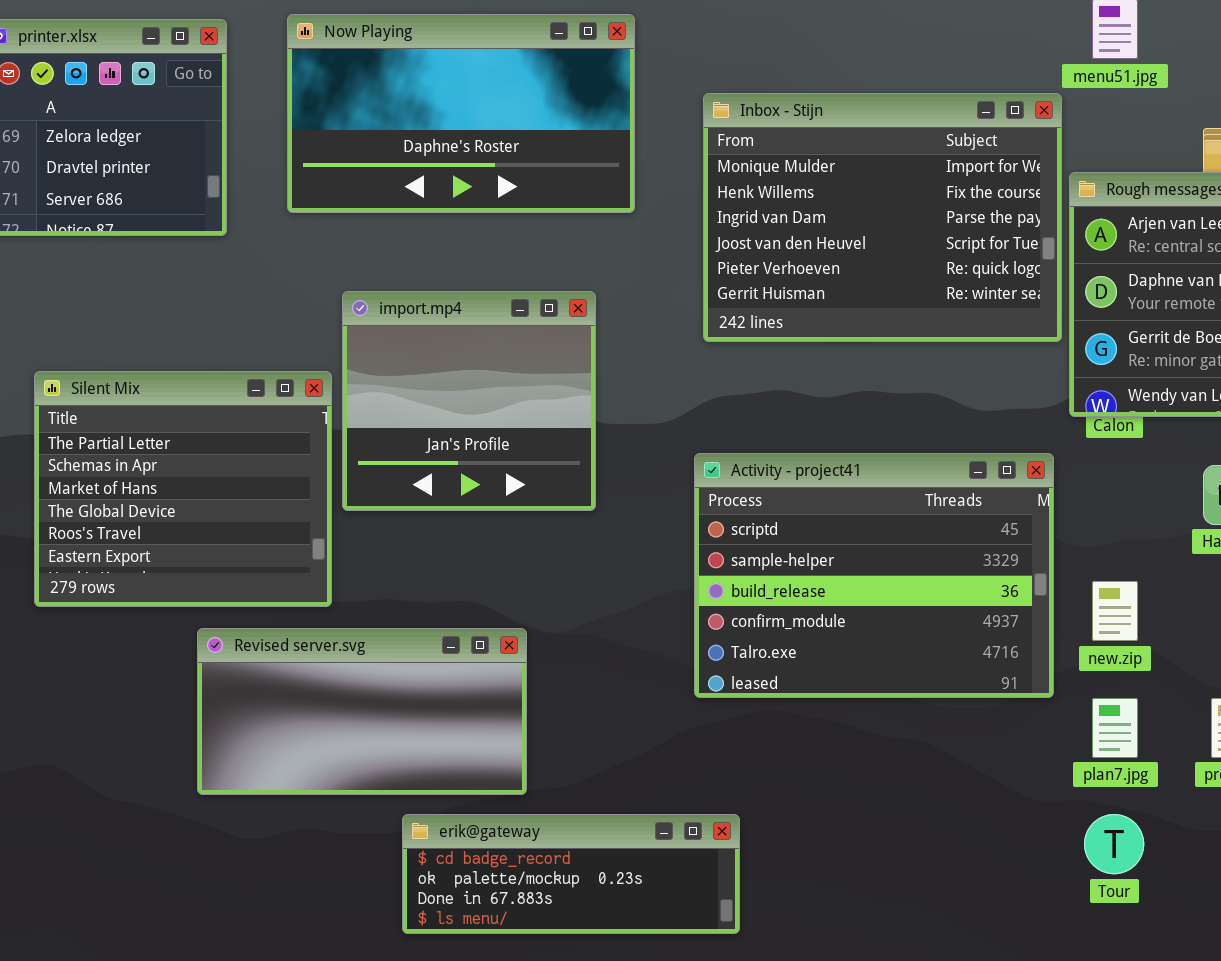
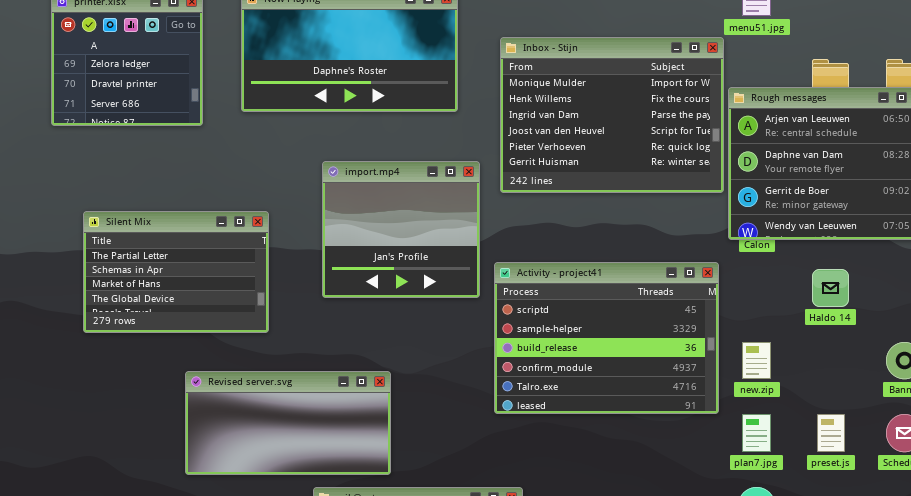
import.mp4: [342,291,596,511] -> [322,161,480,298], moved
Silent Mix: [34,371,332,607] -> [83,211,269,333], resized

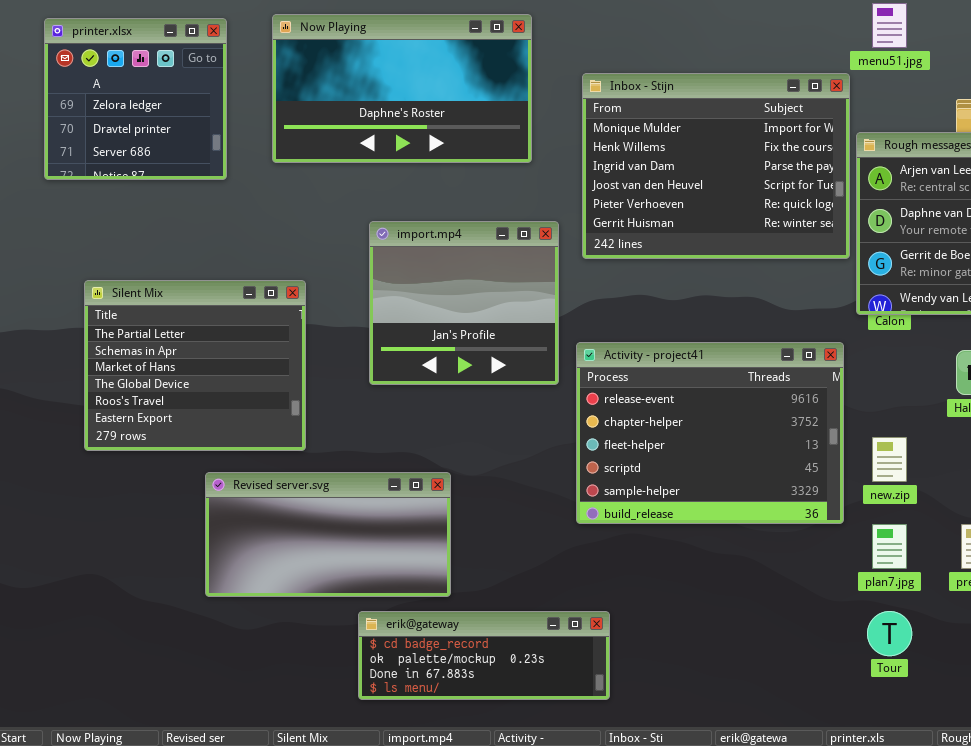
Silent Mix: [83,211,269,333] -> [84,280,306,451], resized
Activity - project41: [494,262,719,414] -> [576,342,844,524], scrolled up 3 rows

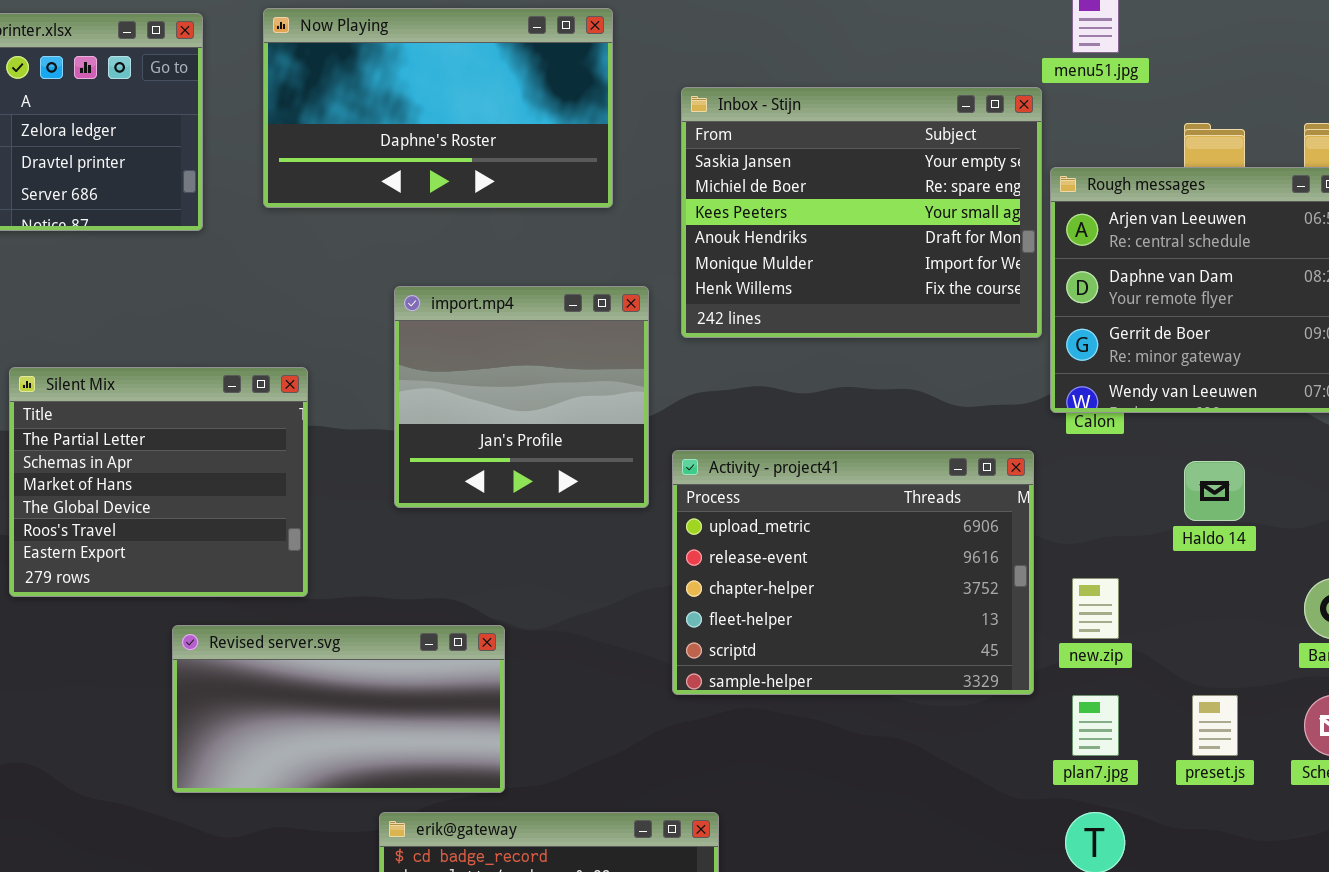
Inbox - Stijn: [582,73,850,259] -> [681,87,1042,338], scrolled up 4 rows
Activity - project41: [576,342,844,524] -> [672,450,1034,695], scrolled up 1 row

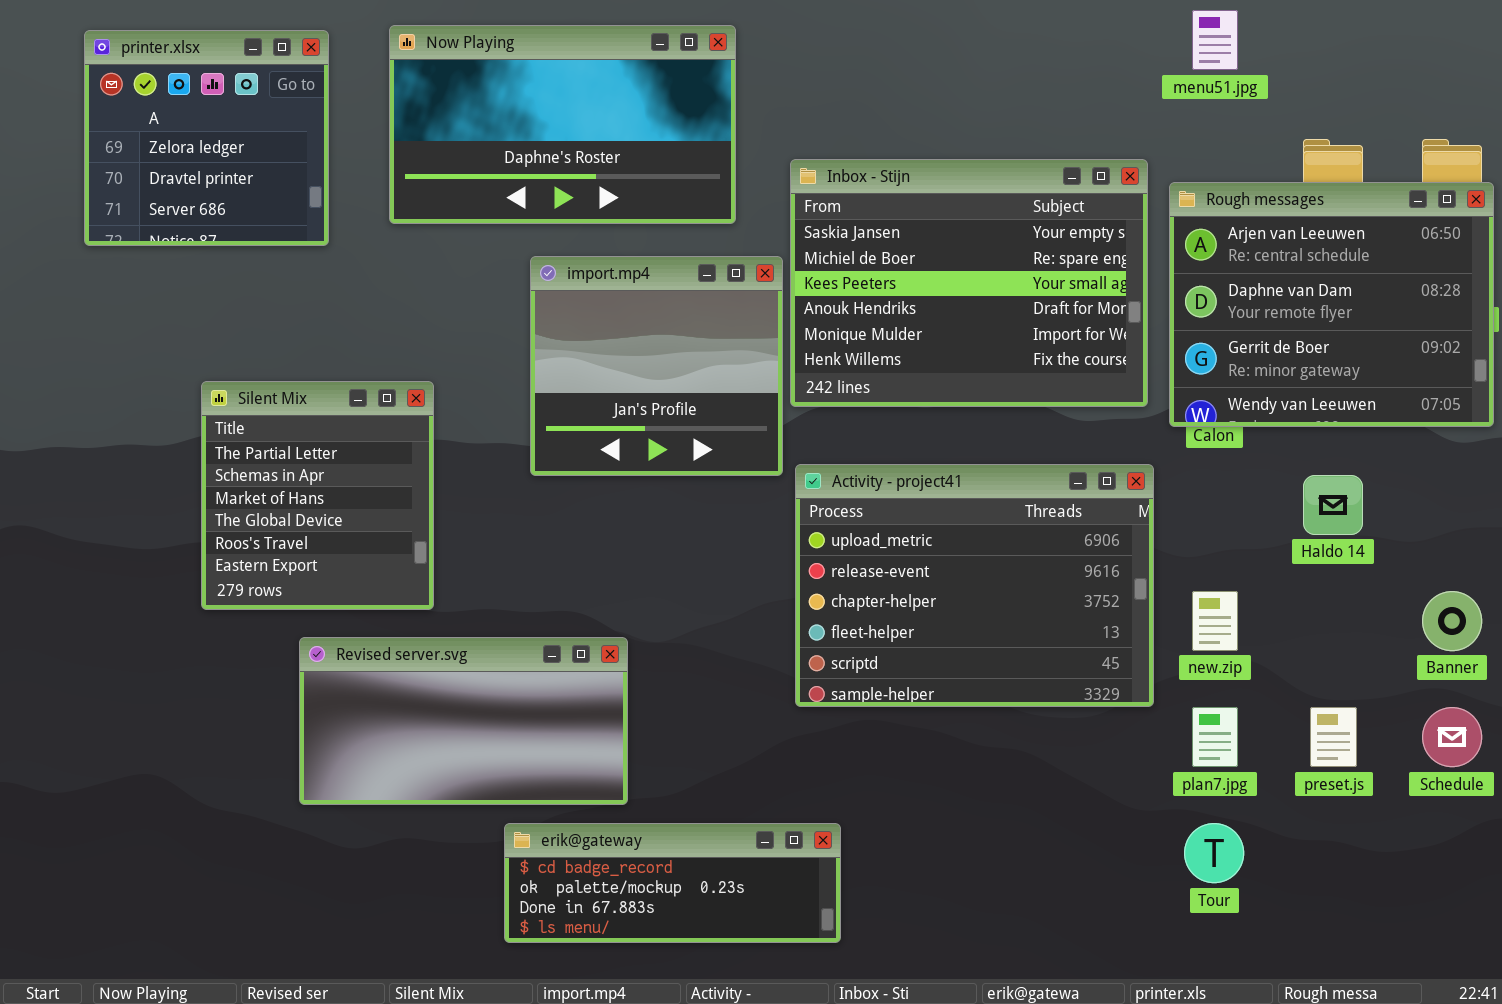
Inbox - Stijn: [681,87,1042,338] -> [790,159,1148,407], moved
import.mp4: [394,286,649,508] -> [530,256,783,476], moved
Silent Mix: [9,367,308,597] -> [201,381,434,610], resized

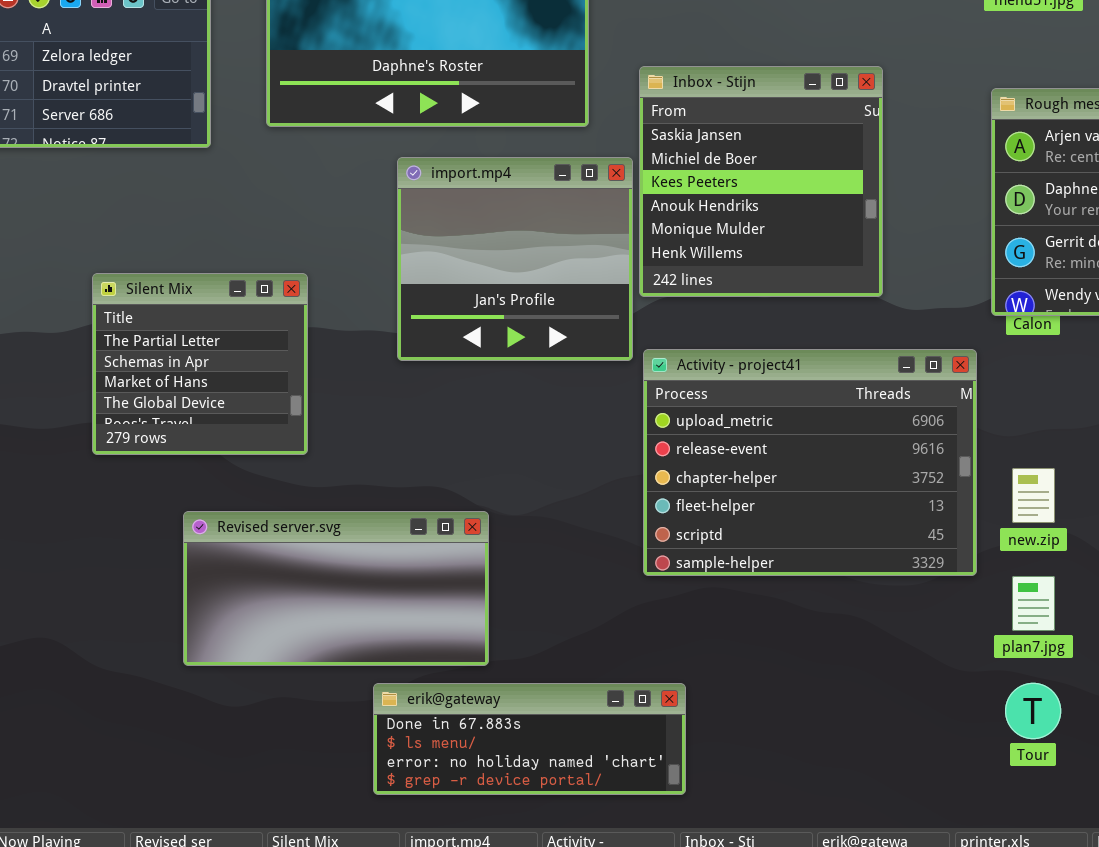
Inbox - Stijn: [790,159,1148,407] -> [639,66,883,297], resized
Silent Mix: [201,381,434,610] -> [92,273,308,455], resized
erik@gateway: [504,823,841,943] -> [373,683,686,795], scrolled down 2 rows

